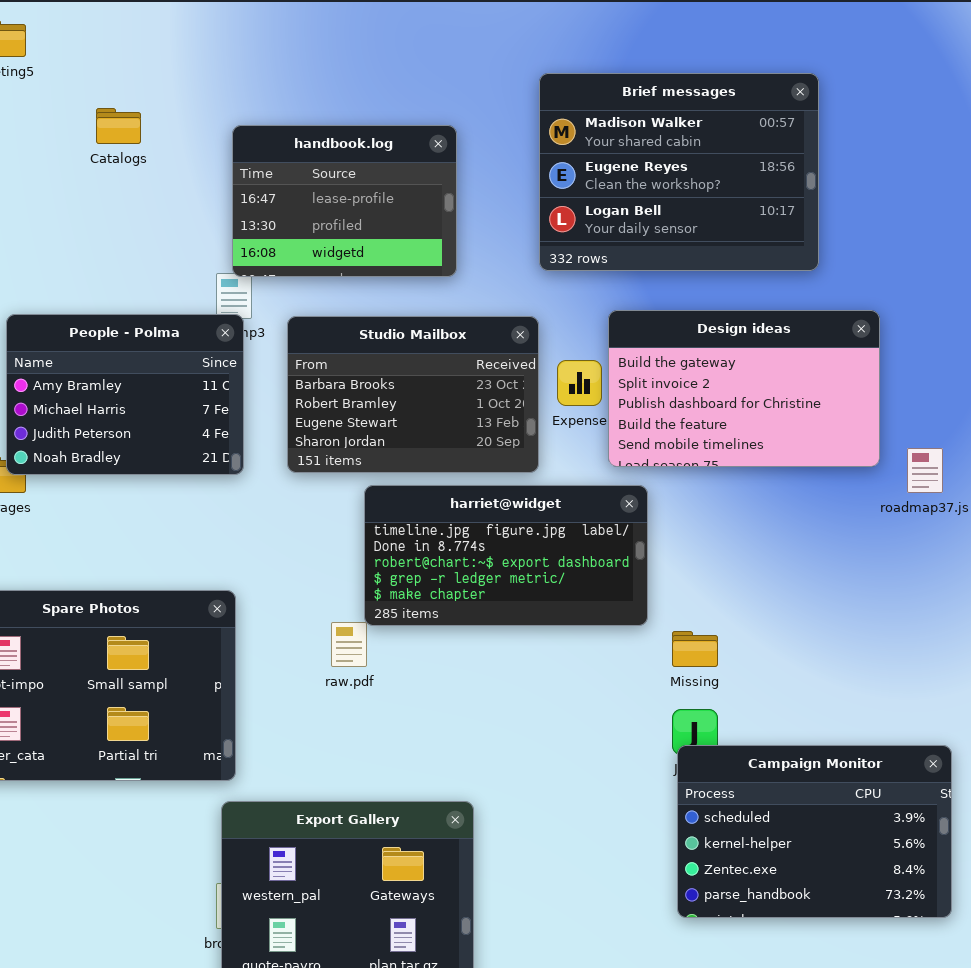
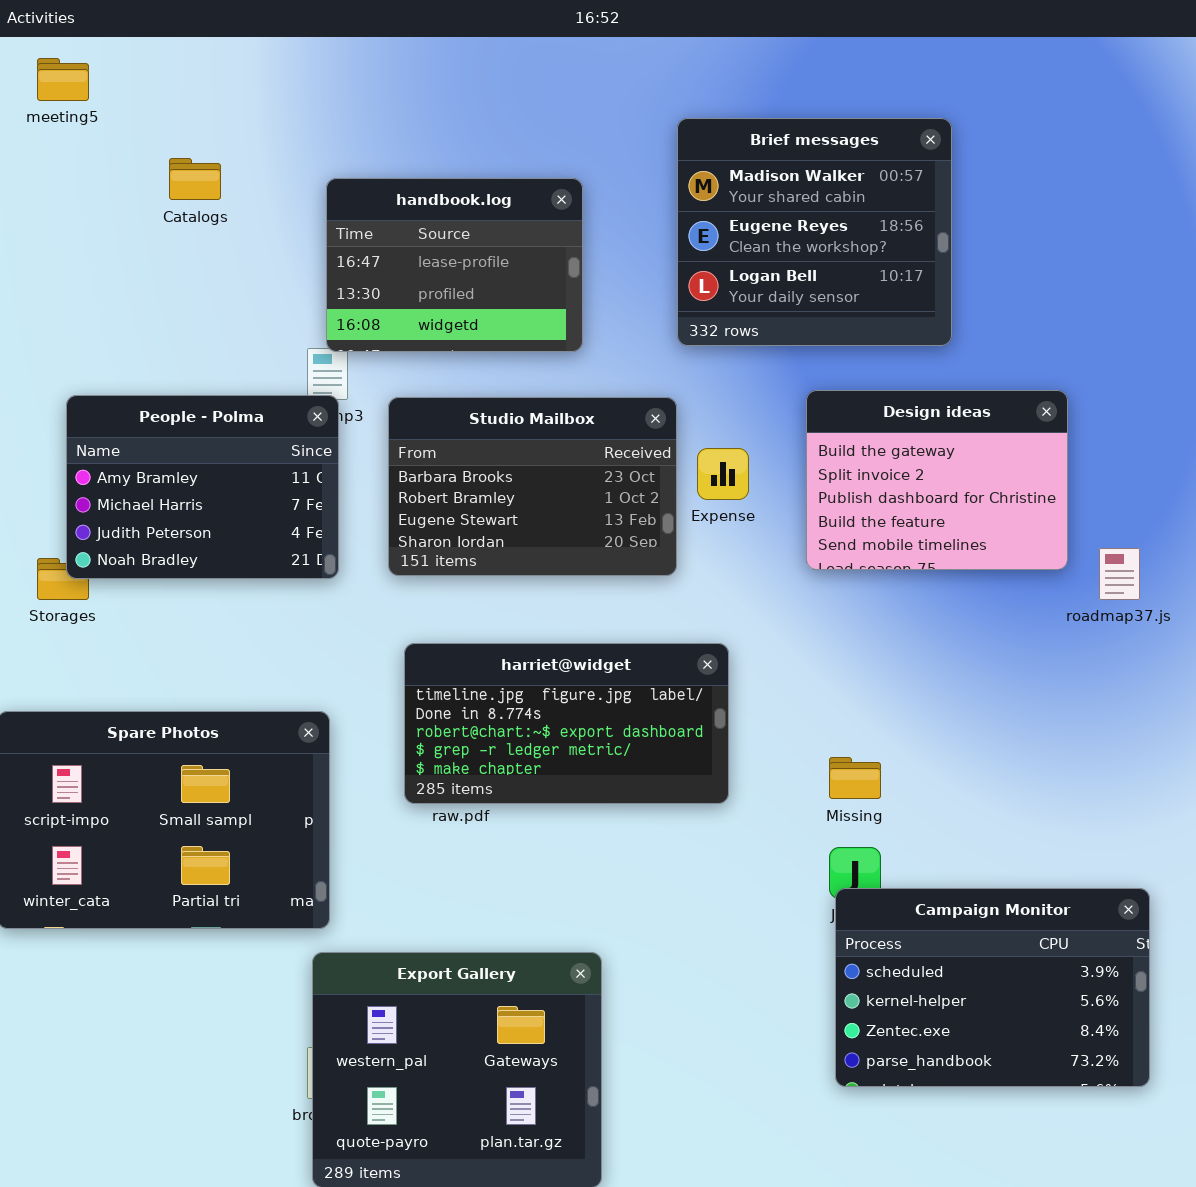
Brief messages: [539,73,819,271] -> [677,118,952,346], resized
Design ideas: [608,310,880,467] -> [806,390,1068,570], resized
harriet@widget: [364,485,648,626] -> [404,643,729,804], moved

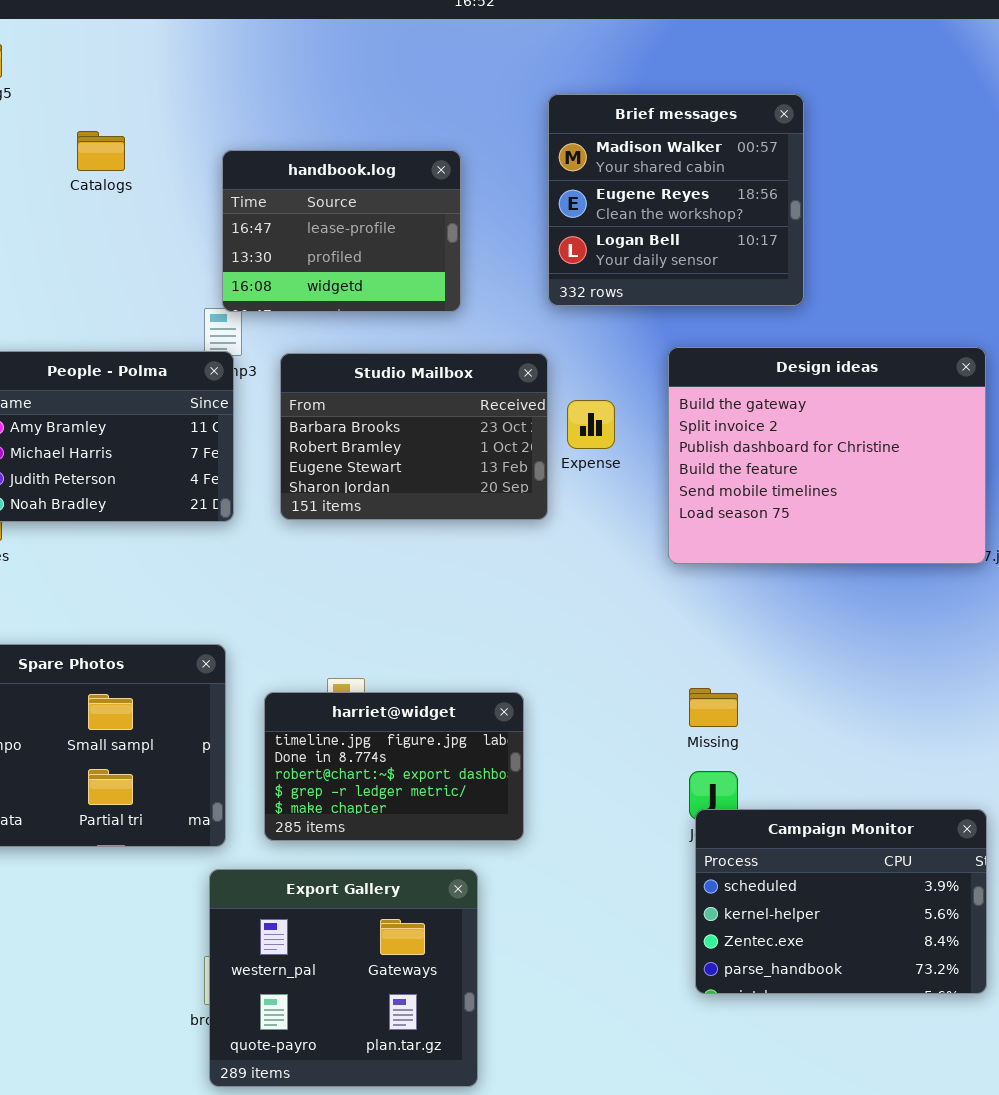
Design ideas: [806,390,1068,570] -> [668,347,986,564], resized
harriet@widget: [404,643,729,804] -> [264,692,524,841], moved, resized

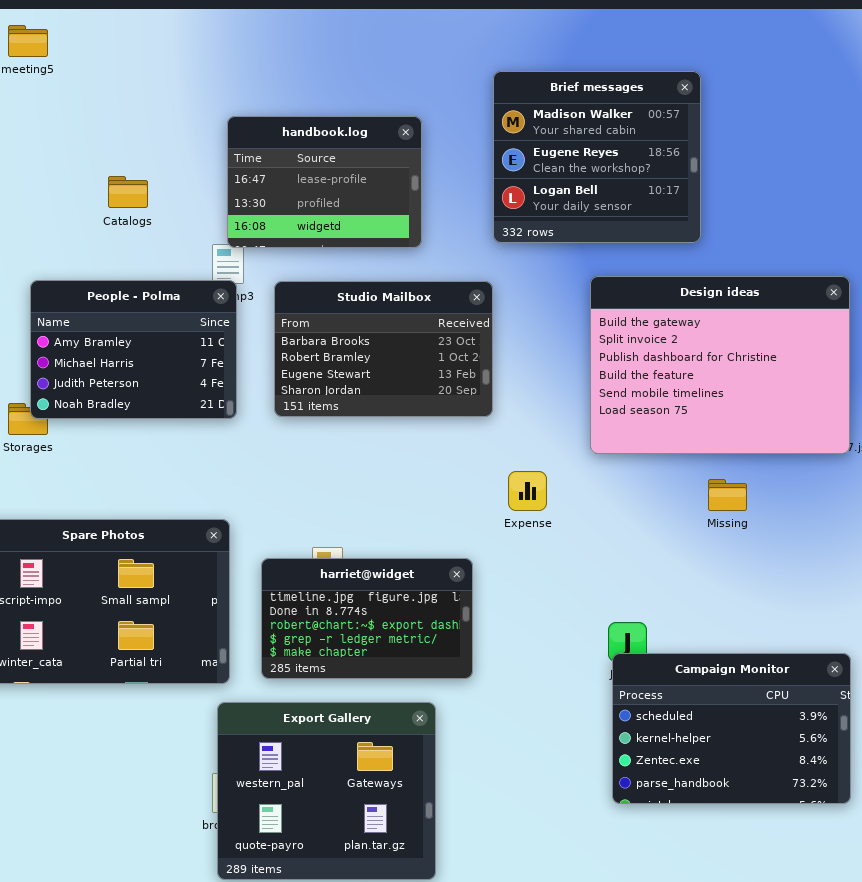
Catalogs: [77,131,125,171] -> [108,176,148,208], moved
Expense: [567,400,615,449] -> [508,471,547,511], moved
Missing: [689,688,738,727] -> [708,479,747,511], moved

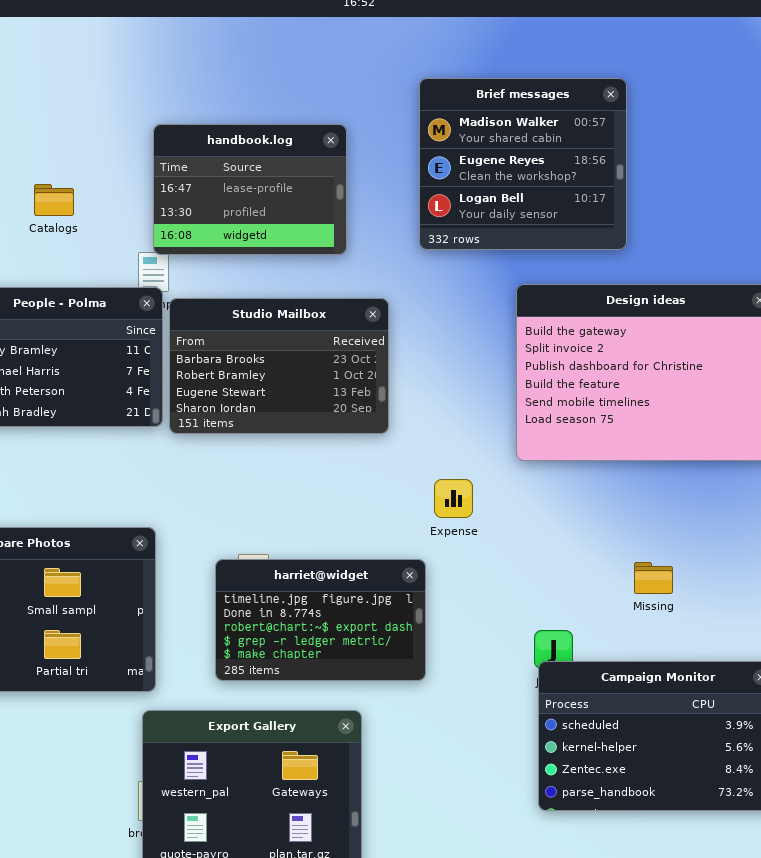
Studio Mailbox: [274,281,493,417] -> [169,298,389,434], moved
Missing: [708,479,747,511] -> [634,562,673,594], moved
harriet@widget: [261,558,473,679] -> [215,559,426,681], moved

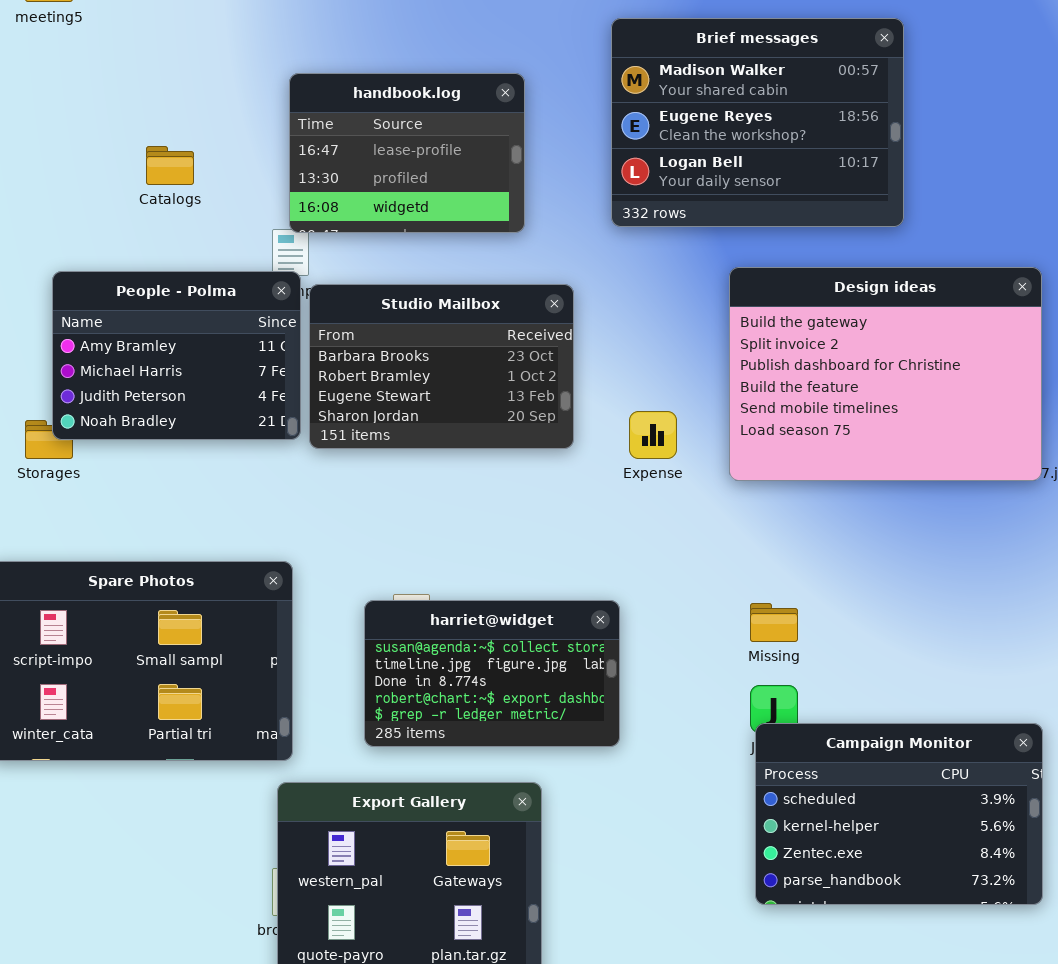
Brief messages: [419,78,627,250] -> [611,18,904,227], resized
Expense: [434,479,473,518] -> [629,411,677,459], moved
harriet@widget: [215,559,426,681] -> [364,600,620,747], scrolled up 1 row
Missing: [634,562,673,594] -> [750,603,798,642], moved

